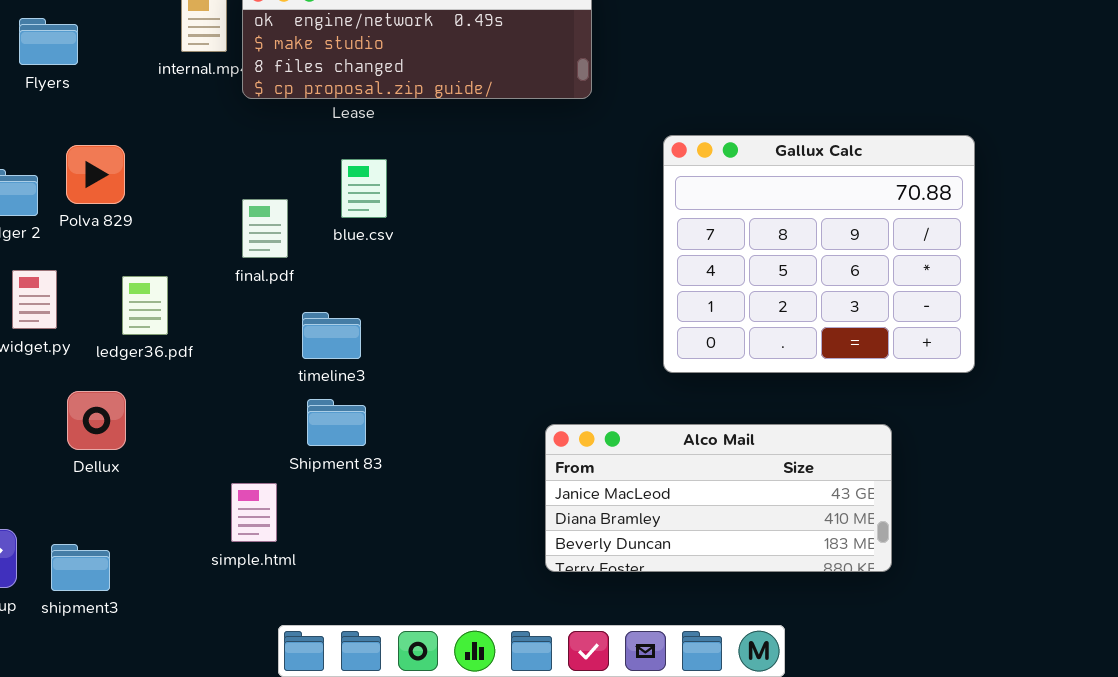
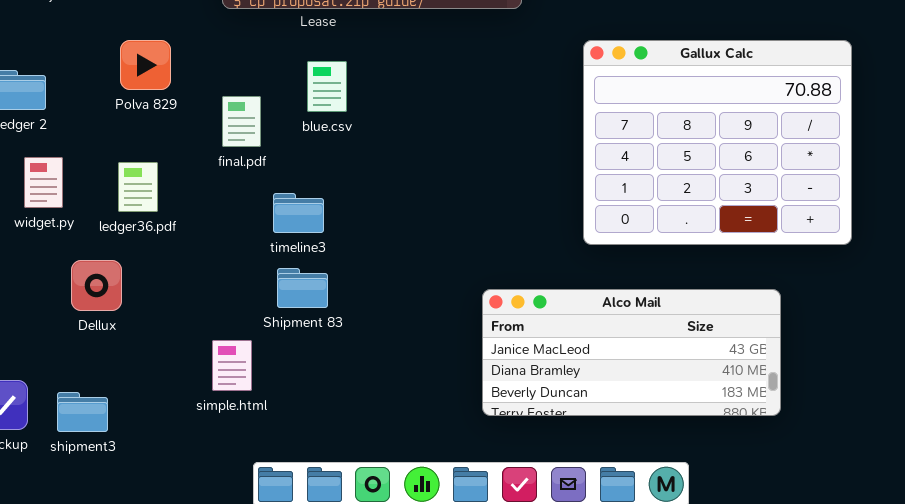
Polva 829: [66,145,125,204] -> [120,40,171,90], moved

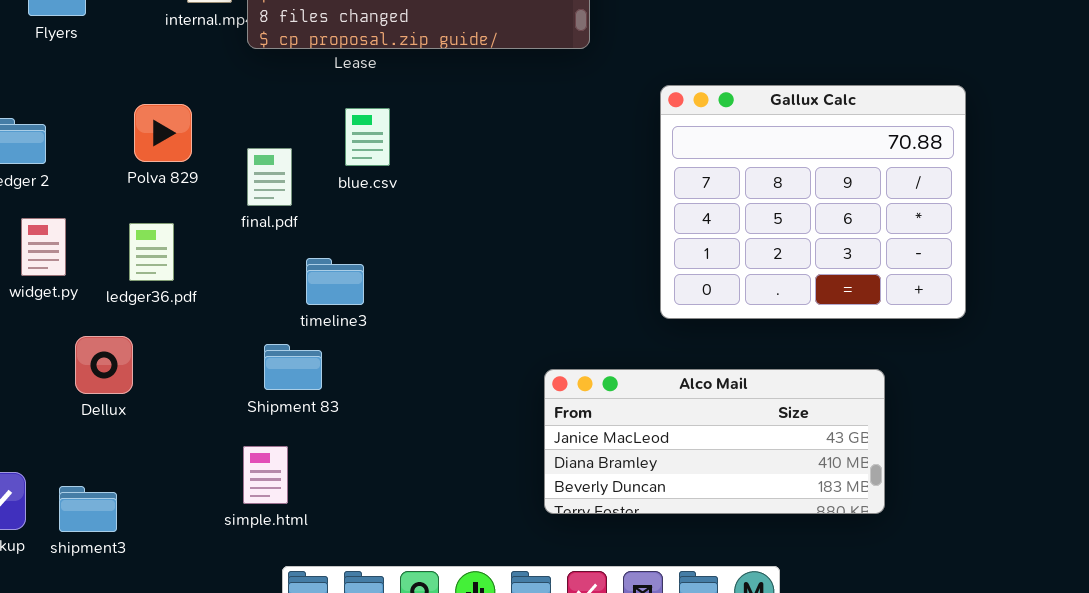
Polva 829: [120,40,171,90] -> [134,104,192,162], moved
Shipment 83: [277,268,328,308] -> [264,344,322,390], moved
simple.html: [212,340,252,391] -> [243,446,288,504], moved

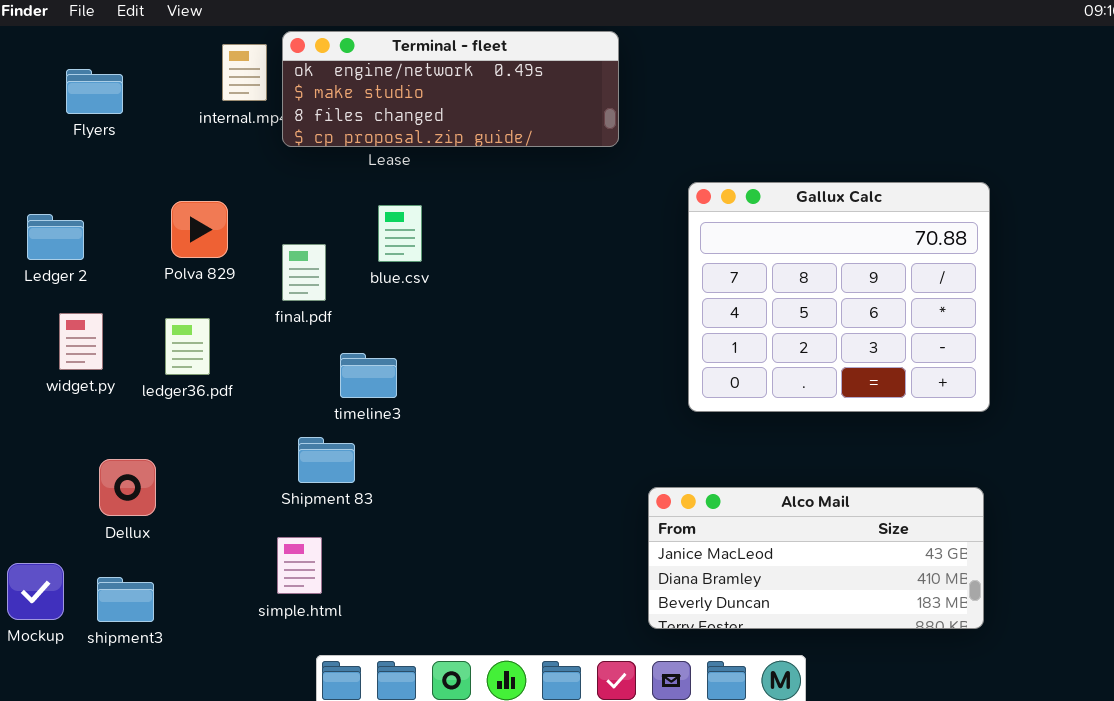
Dellux: [75,336,133,394] -> [99,459,156,516], moved
Alco Mail: [544,369,885,514] -> [648,487,984,629], moved

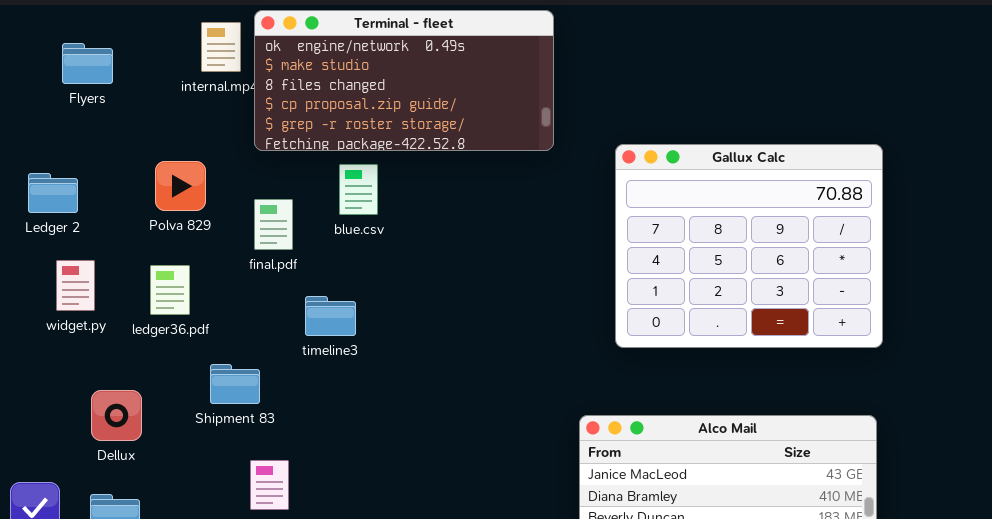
Terminal - fleet: [282,31,619,147] -> [254,10,554,151], resized
Shipment 83: [298,437,355,483] -> [210,364,260,404], moved

